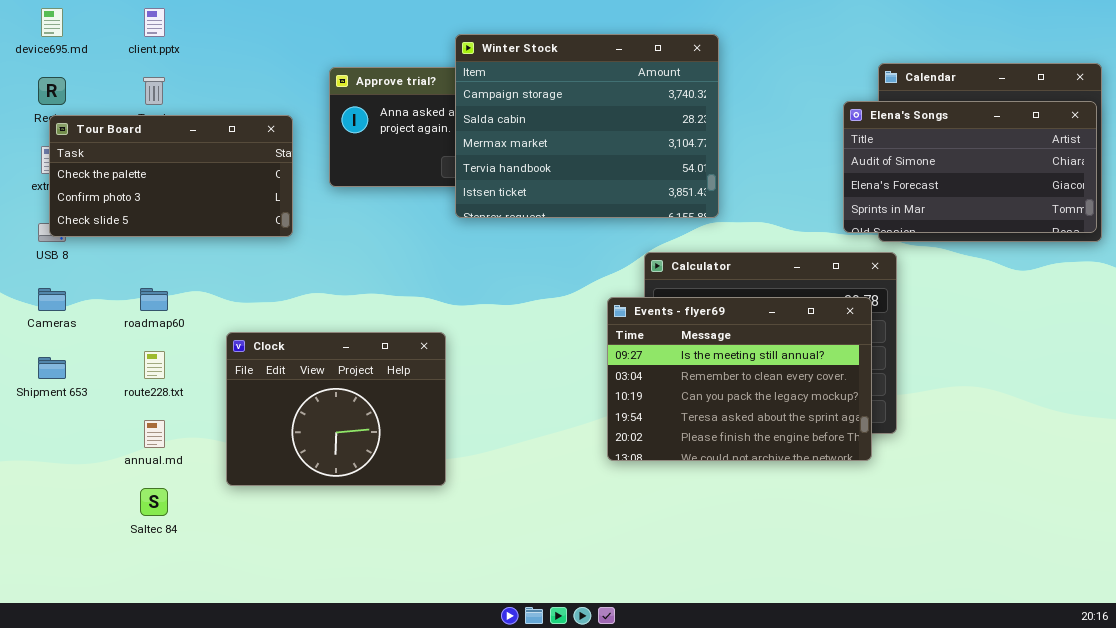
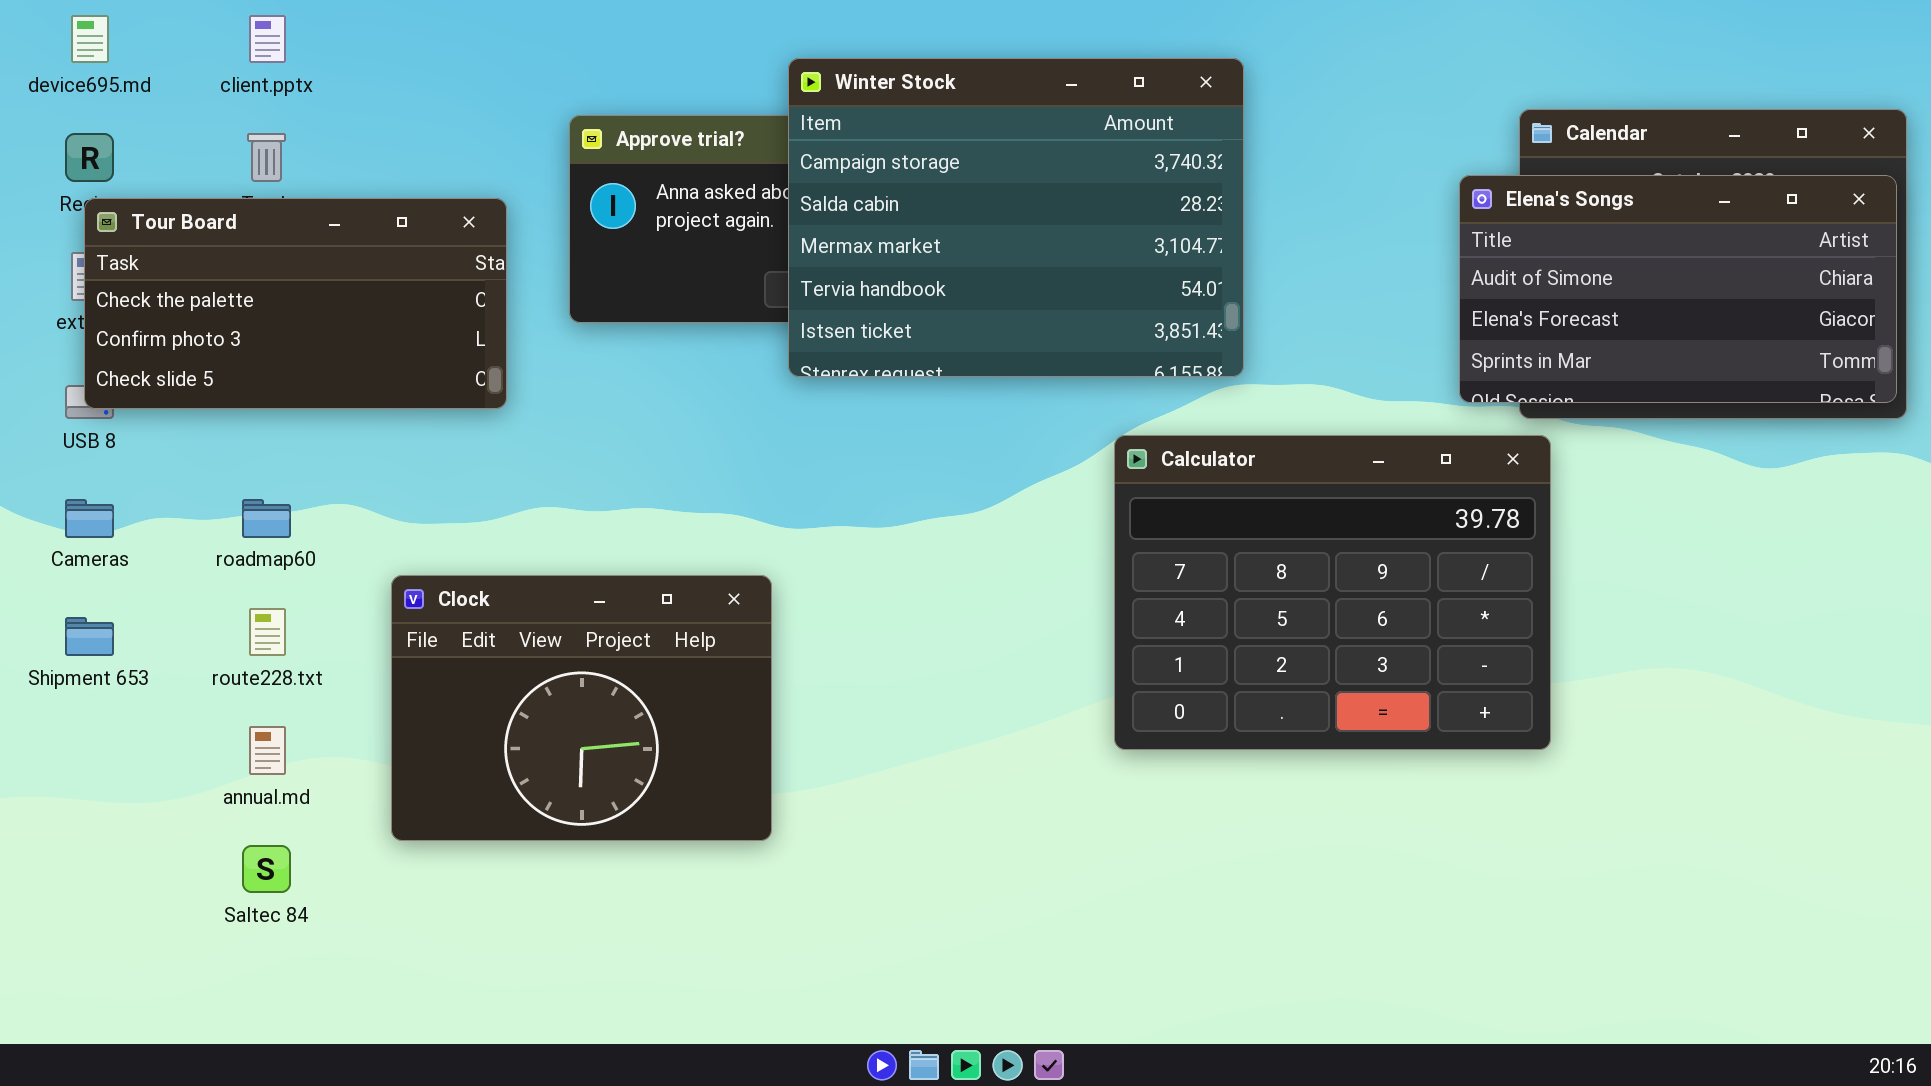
Events - flyer69: [607,297,872,461] -> none, closed

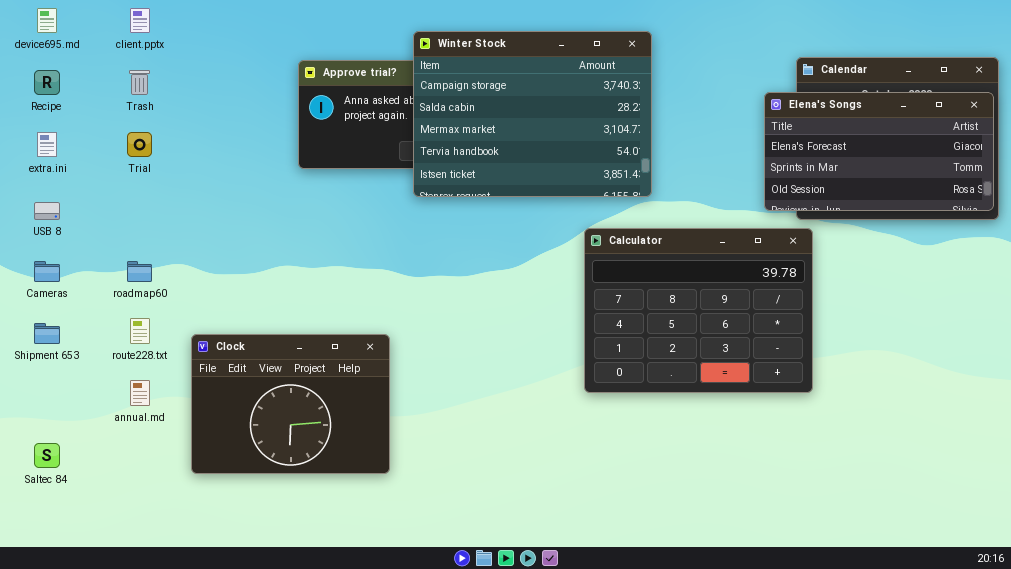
Elena's Songs: [1459,175,1897,403] -> [764,92,994,211], scrolled down 1 row
Tour Board: [84,198,507,409] -> none, closed
Clock: [391,575,772,841] -> [191,334,390,474], moved
Saltec 84: [242,845,291,893] -> [34,443,60,468], moved

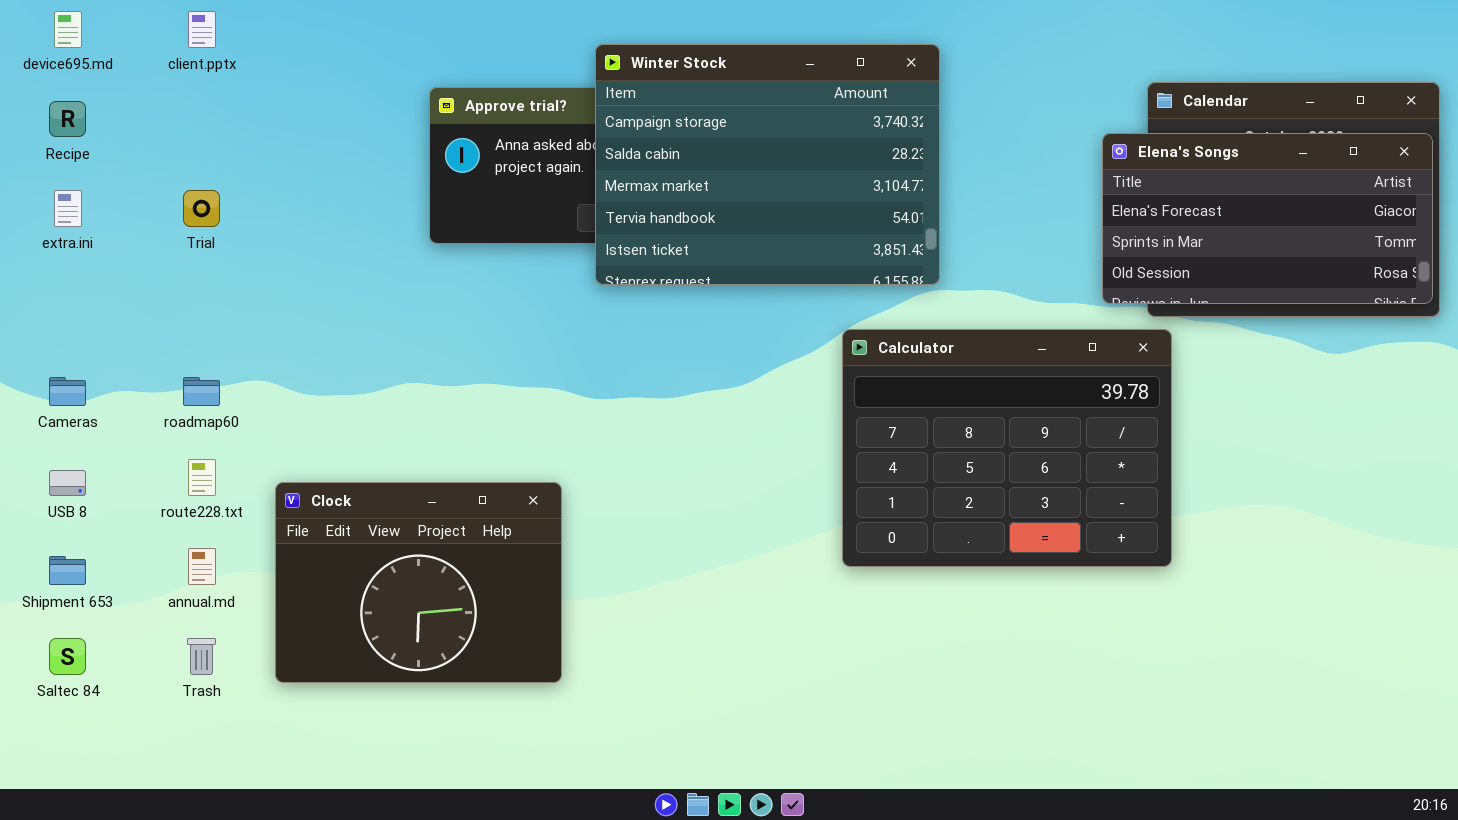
Trash: [129,70,150,95] -> [187,638,216,675], moved
USB 8: [34,202,60,220] -> [49,470,86,496], moved
Shipment 653: [34,323,60,344] -> [49,556,86,585], moved

